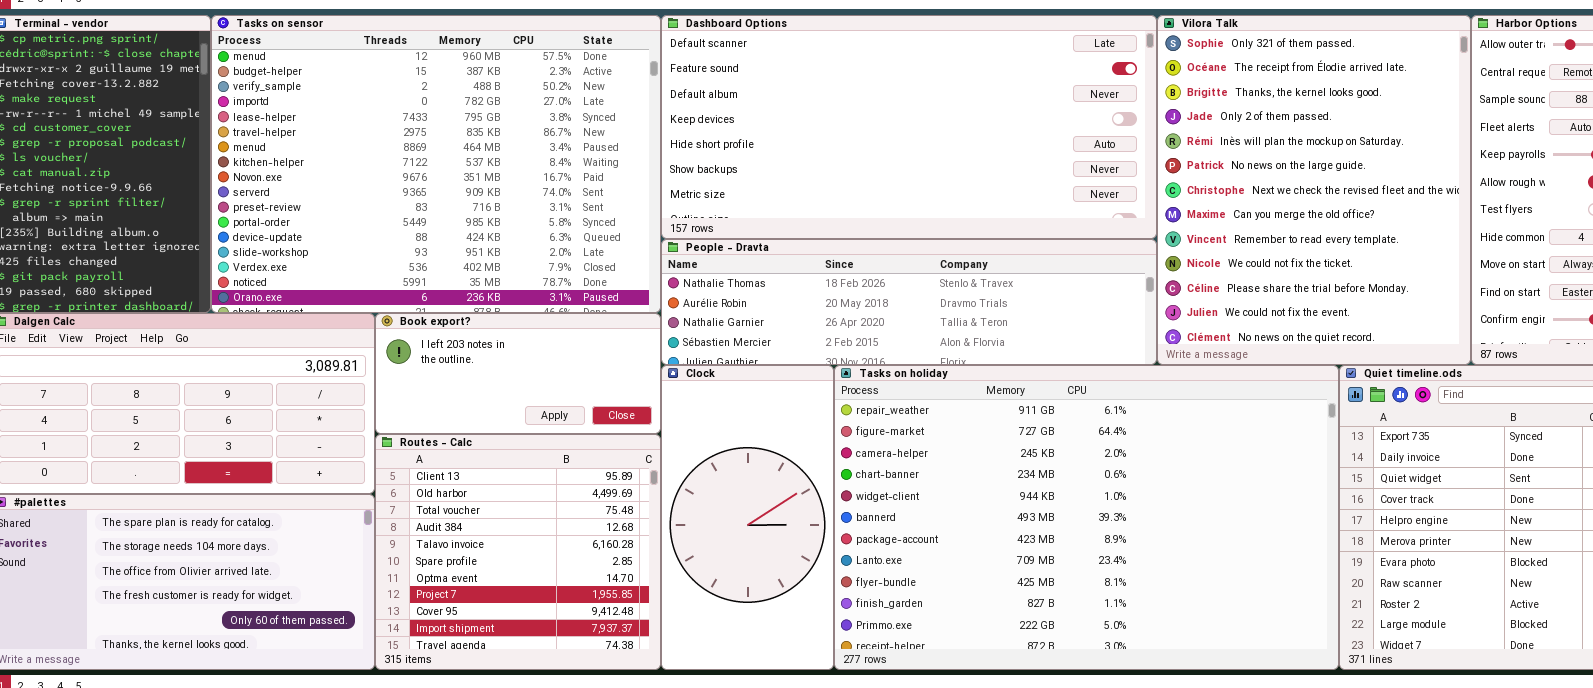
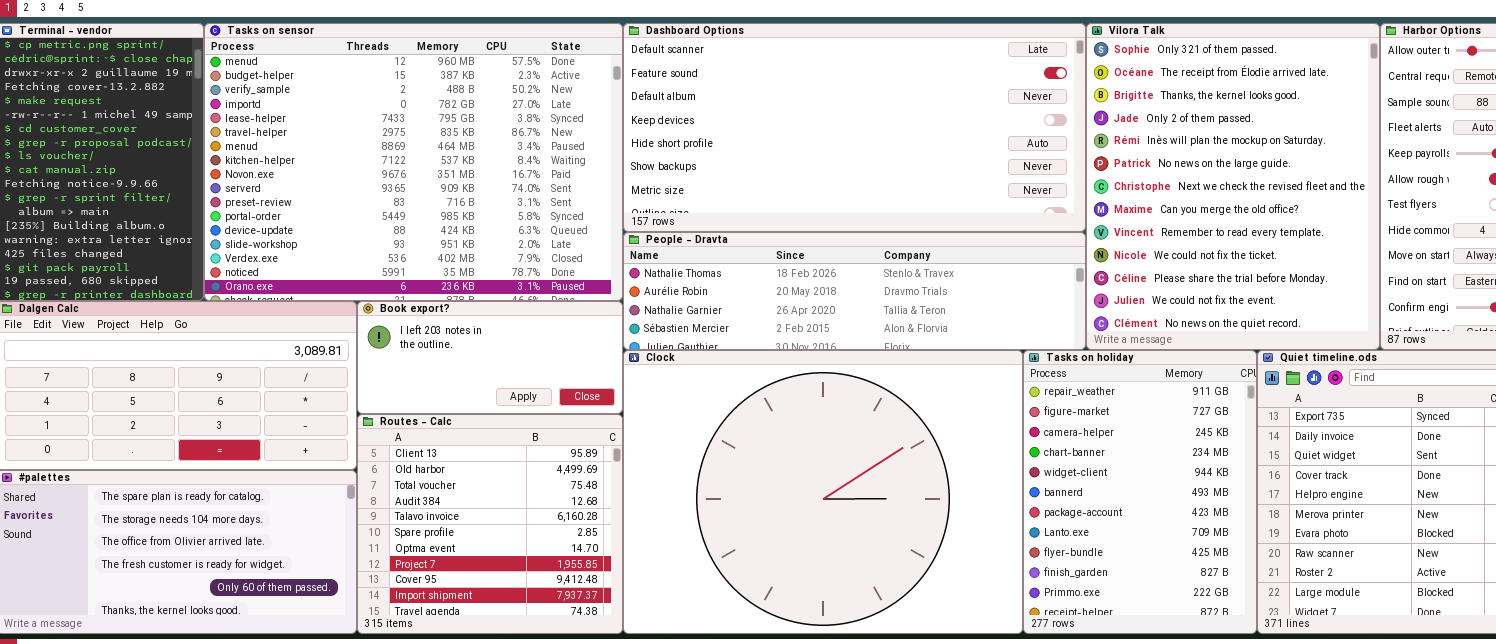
Clock: [661,365,834,670] -> [623,350,1023,634], resized
Tasks on holiday: [834,365,1339,670] -> [1023,350,1257,634], resized

